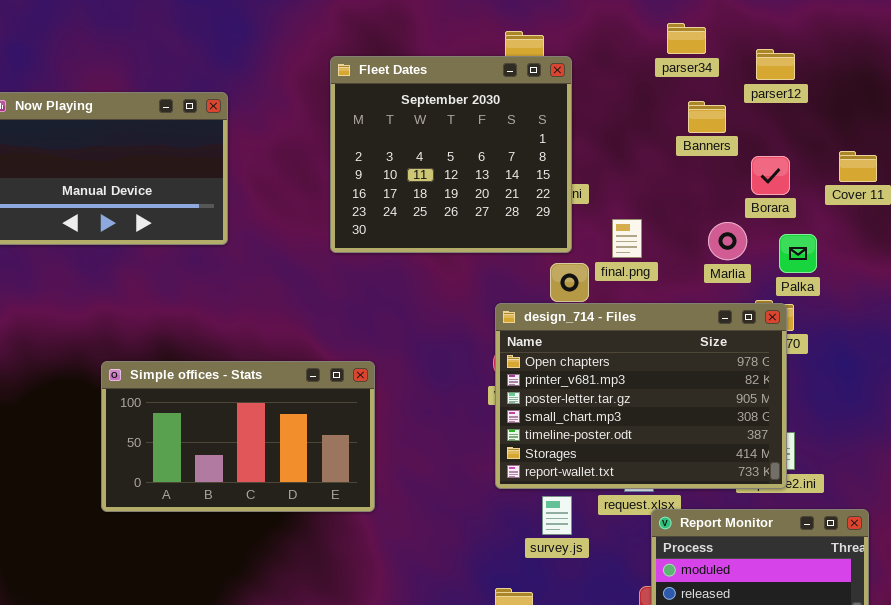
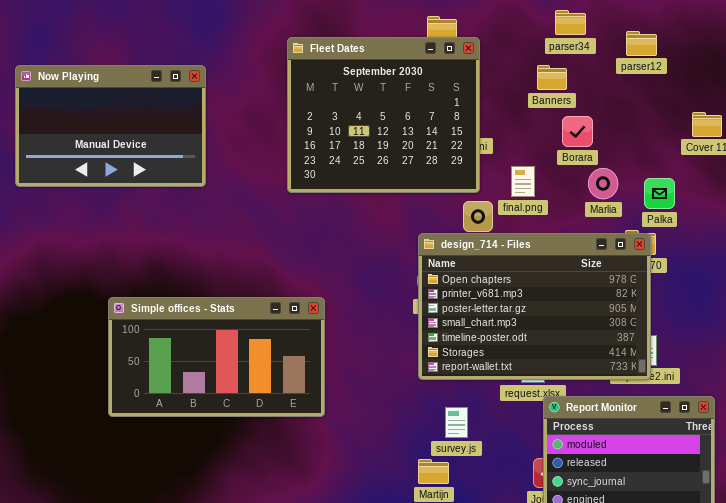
Banners: [688,101,726,133] -> [537,65,567,90], moved
Borara: [751,156,790,195] -> [562,116,593,147], moved
Simple offices - Stats: [101,361,375,512] -> [108,297,325,417], moved
survey.js: [542,496,572,535] -> [445,407,468,438], moved

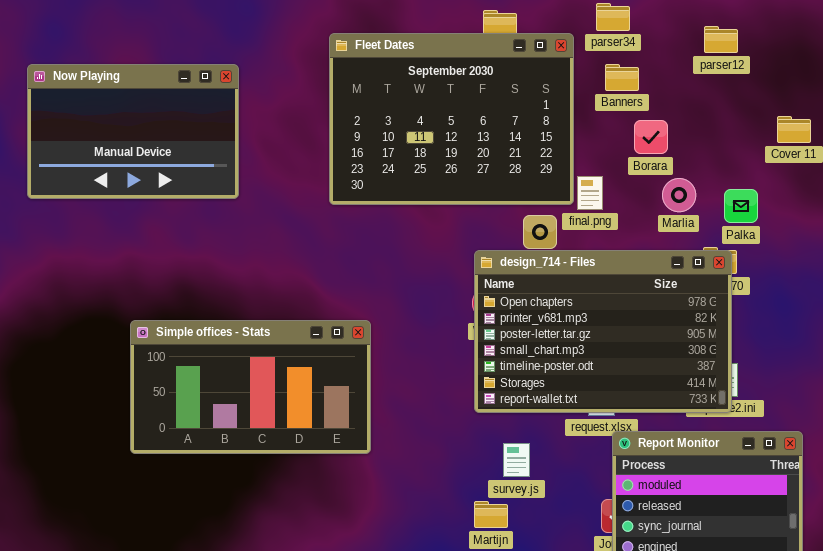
parser34: [555,10,586,35] -> [596,3,630,31], moved
Fleet Dates: [287,37,480,193] -> [329,33,574,205], resized

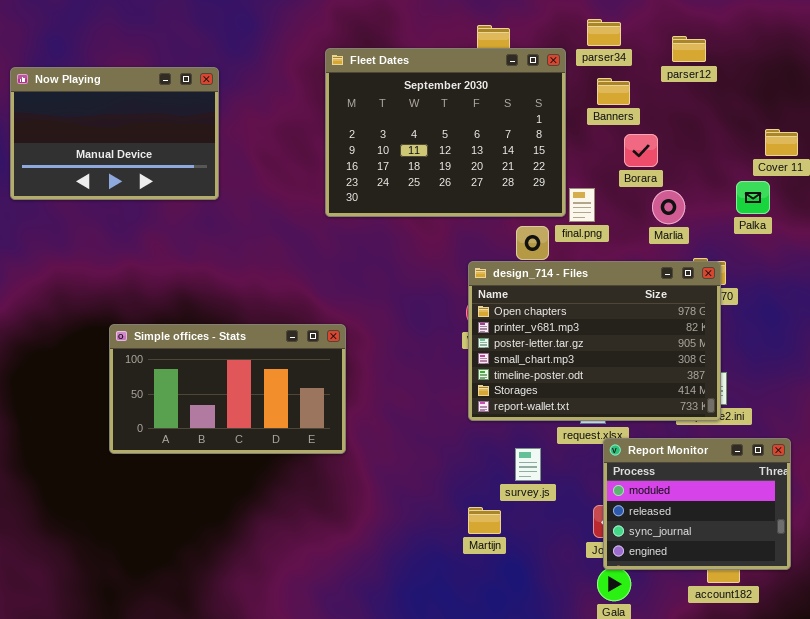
parser12: [704,26,738,53] -> [672,36,706,62], moved
Now Playing: [27,64,239,199] -> [10,67,219,200], moved
Palka: [724,189,758,223] -> [736,181,770,214], moved
Simple offices - Stats: [130,320,371,454] -> [109,324,346,454], moved
survey.js: [503,443,530,477] -> [515,448,541,481], moved

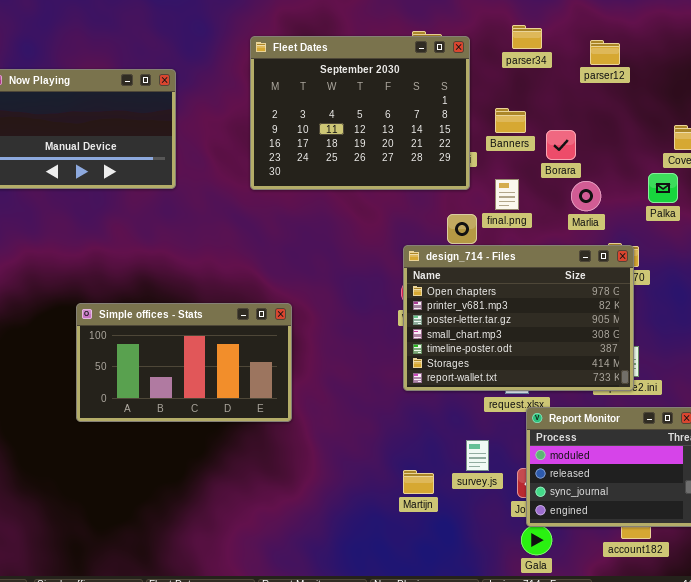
Fleet Dates: [325,48,566,217] -> [250,36,470,190], moved
Banners: [597,78,630,105] -> [495,108,526,133], moved
survey.js: [515,448,541,481] -> [466,440,489,471], moved

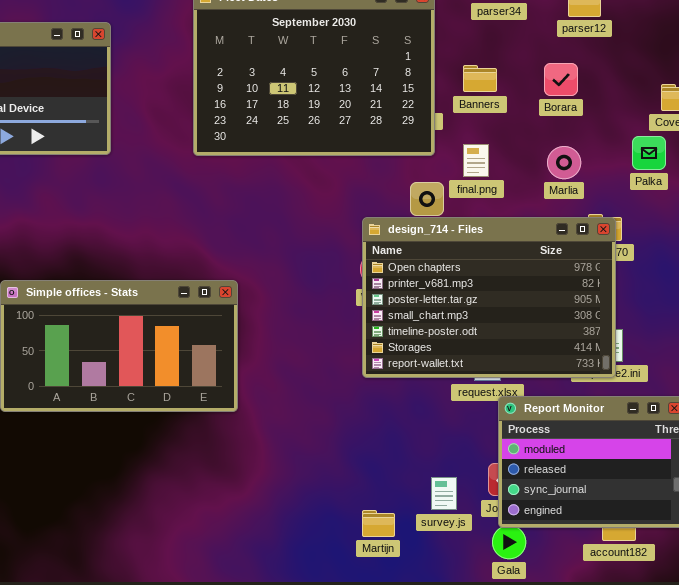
Borara: [546,130,576,160] -> [544,63,578,96], moved
survey.js: [466,440,489,471] -> [431,477,457,510], moved
Martijn: [403,470,434,494] -> [362,510,395,537], moved

